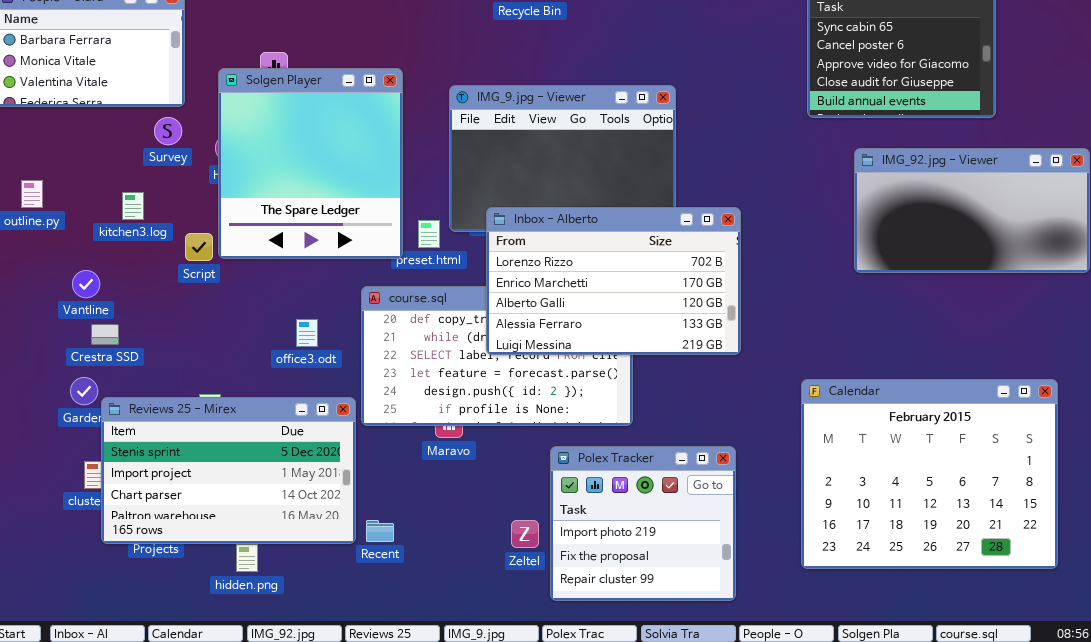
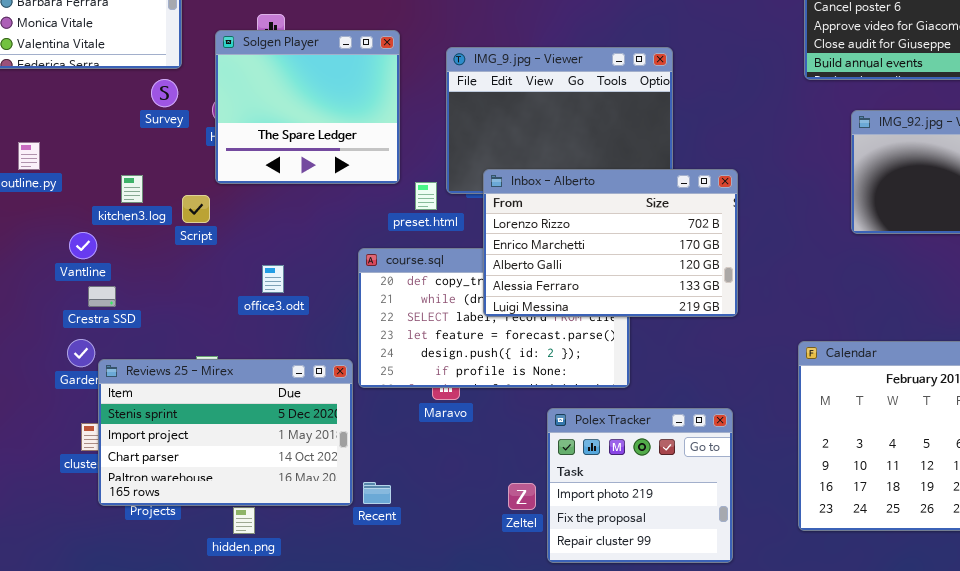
Solgen Player: [218,68,403,259] -> [215,30,400,184], resized
kitchen3.log: [122,192,144,220] -> [121,175,143,203], moved
office3.odt: [296,319,318,347] -> [262,265,284,293], moved

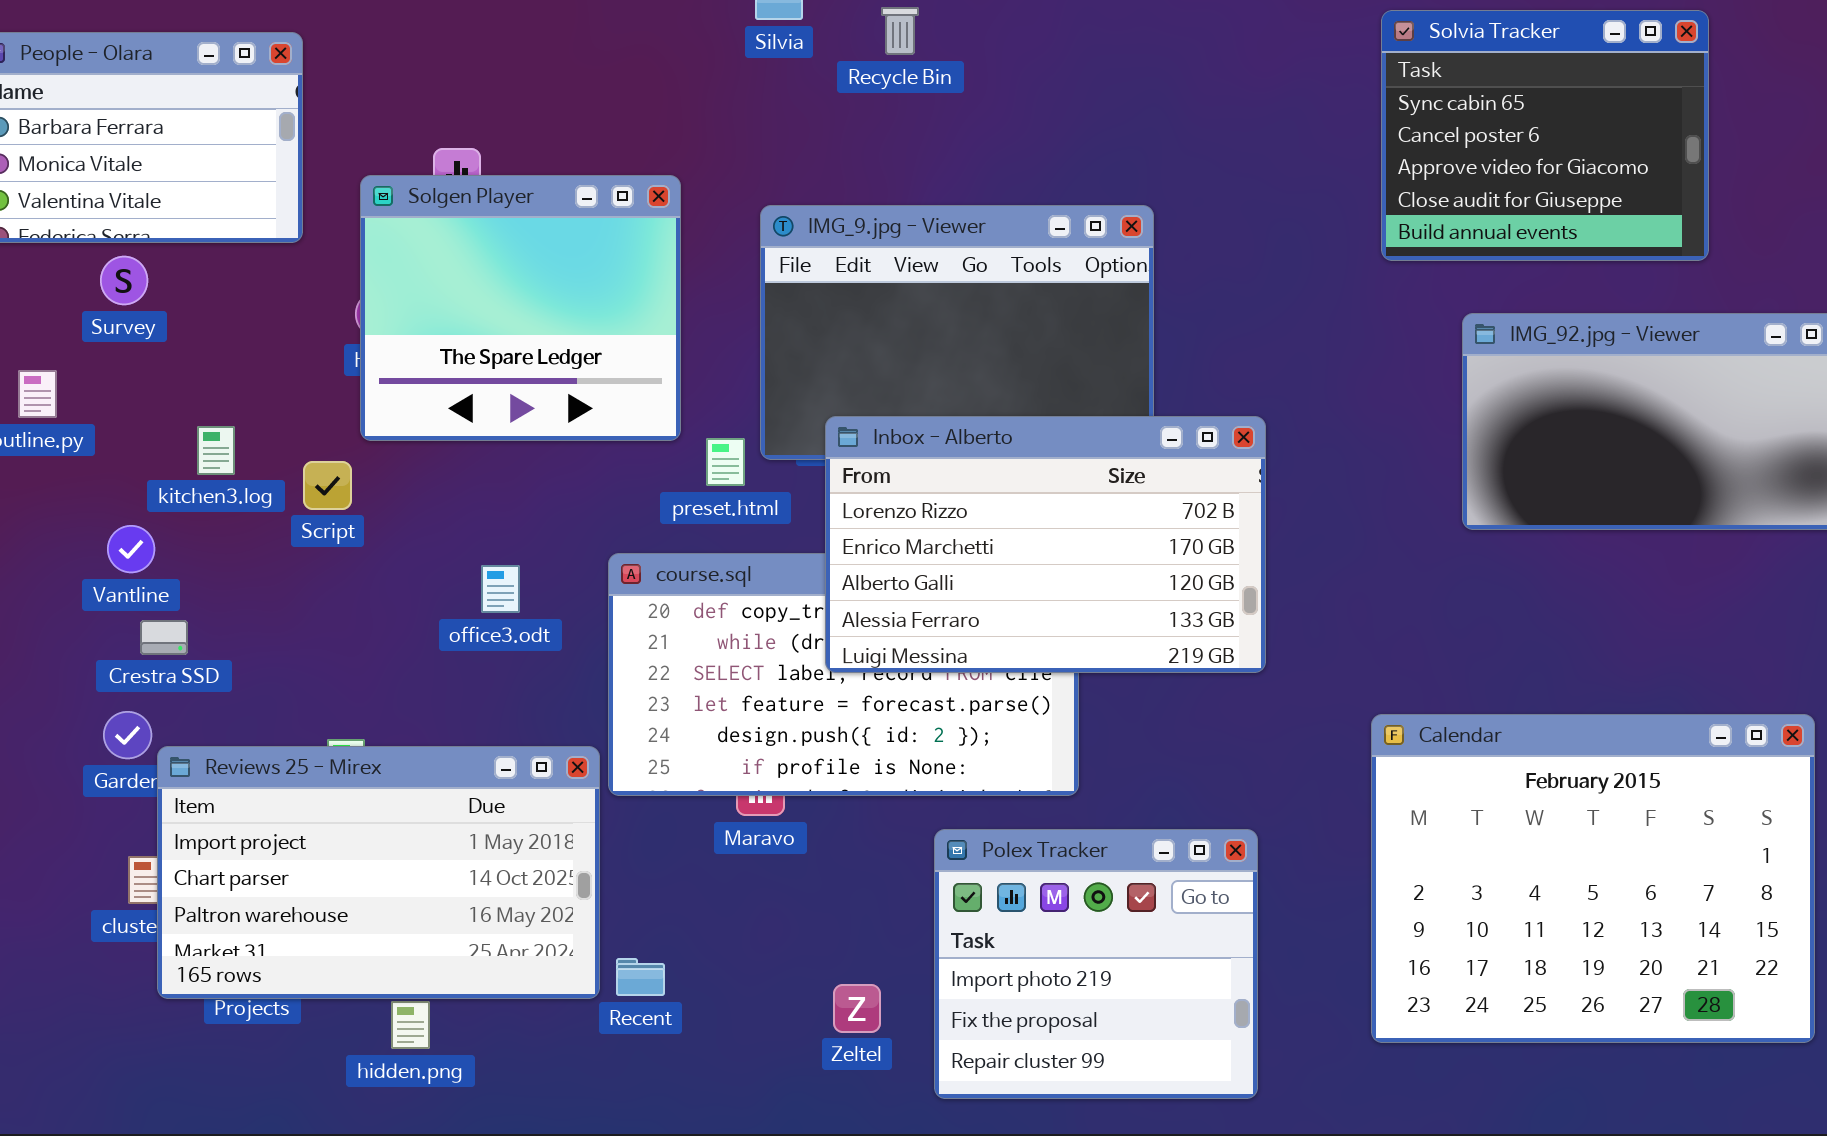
Survey: [151,79,178,107] -> [100,256,148,305], moved
office3.odt: [262,265,284,293] -> [481,565,520,613], moved
Reviews 25 - Mirex: [98,359,353,506] -> [157,746,600,999], scrolled down 1 row
Zeltel: [508,483,536,510] -> [833,984,881,1033], moved

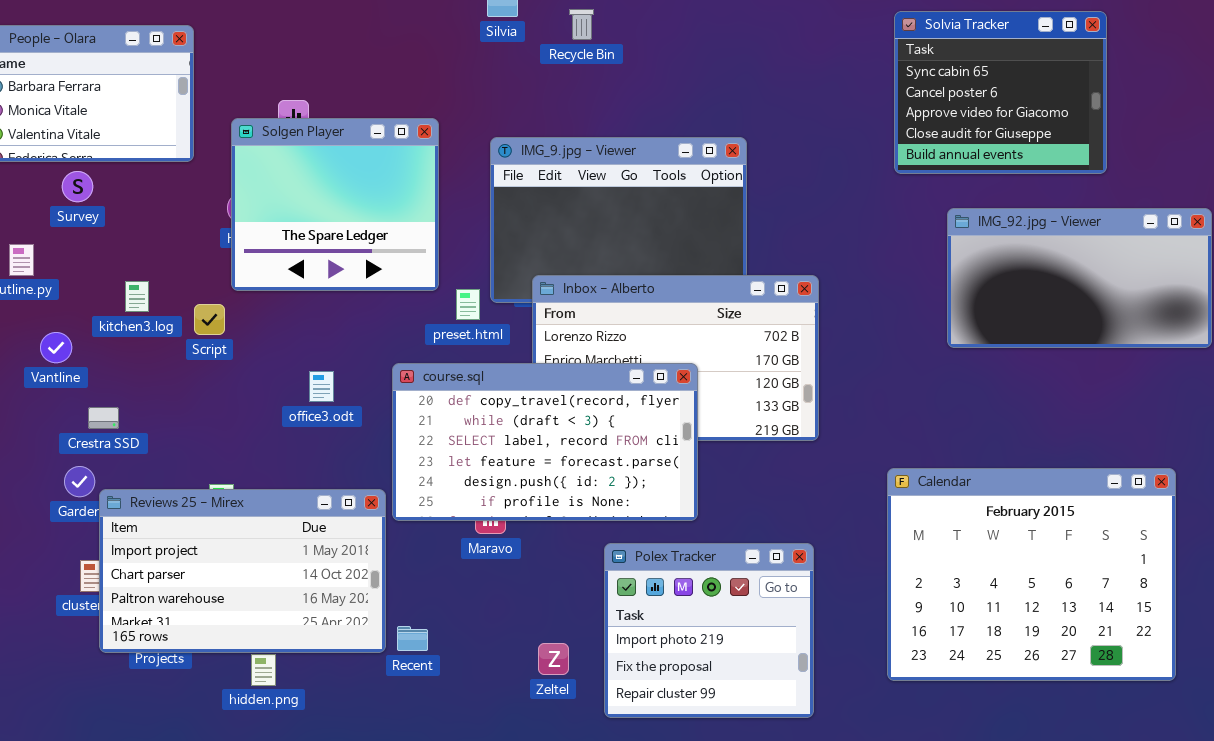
Vantline: [107,525,155,573] -> [40,332,72,363], moved
course.sql: [608,553,1079,796] -> [392,363,698,521], raised

